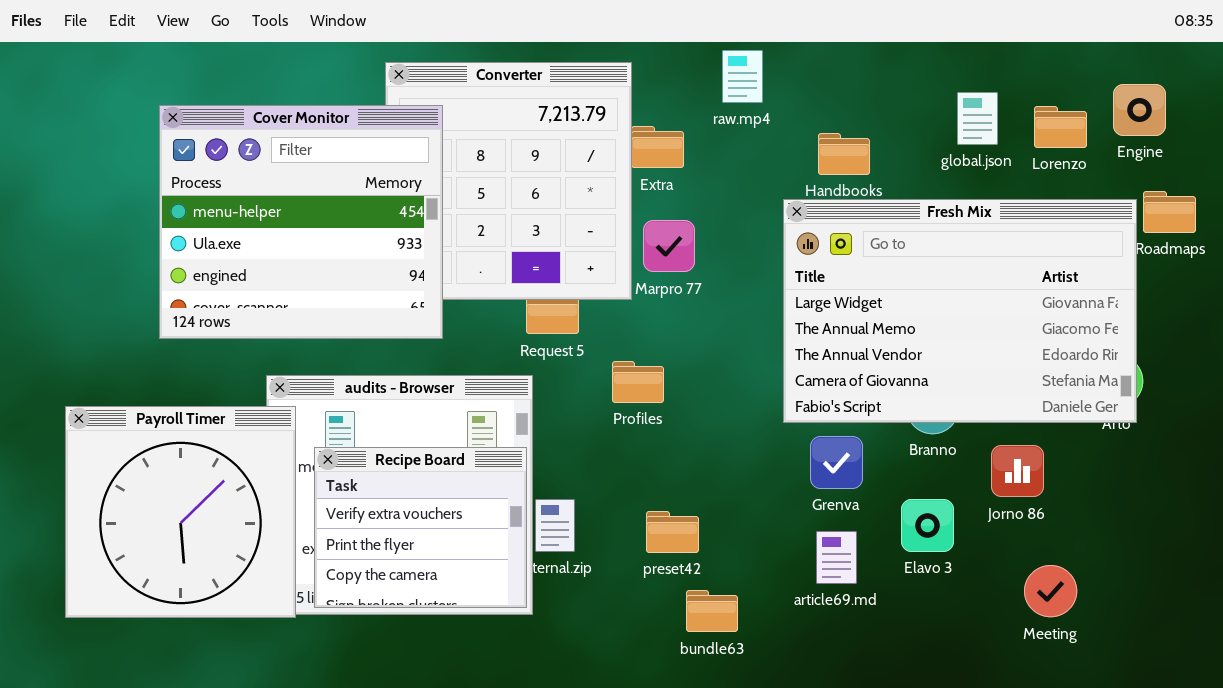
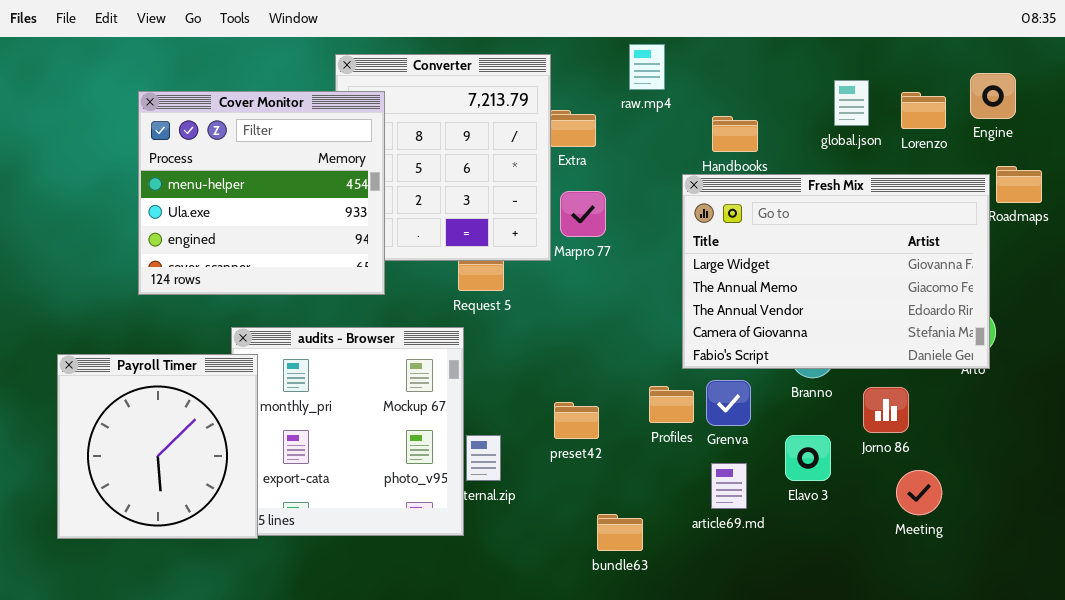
Profiles: [612,361,664,403] -> [649,386,694,423], moved
Recipe Board: [314,447,527,608] -> none, closed
preset42: [646,511,699,553] -> [554,402,599,439], moved
Meeting: [1024,565,1077,617] -> [896,470,942,515], moved

